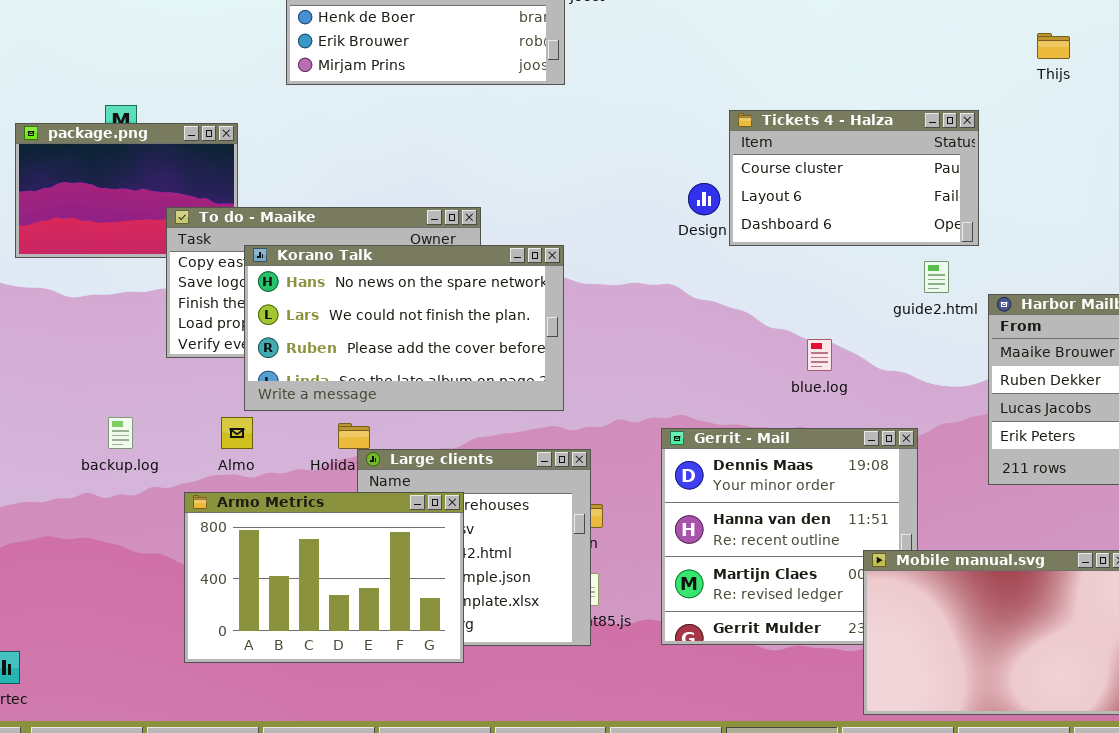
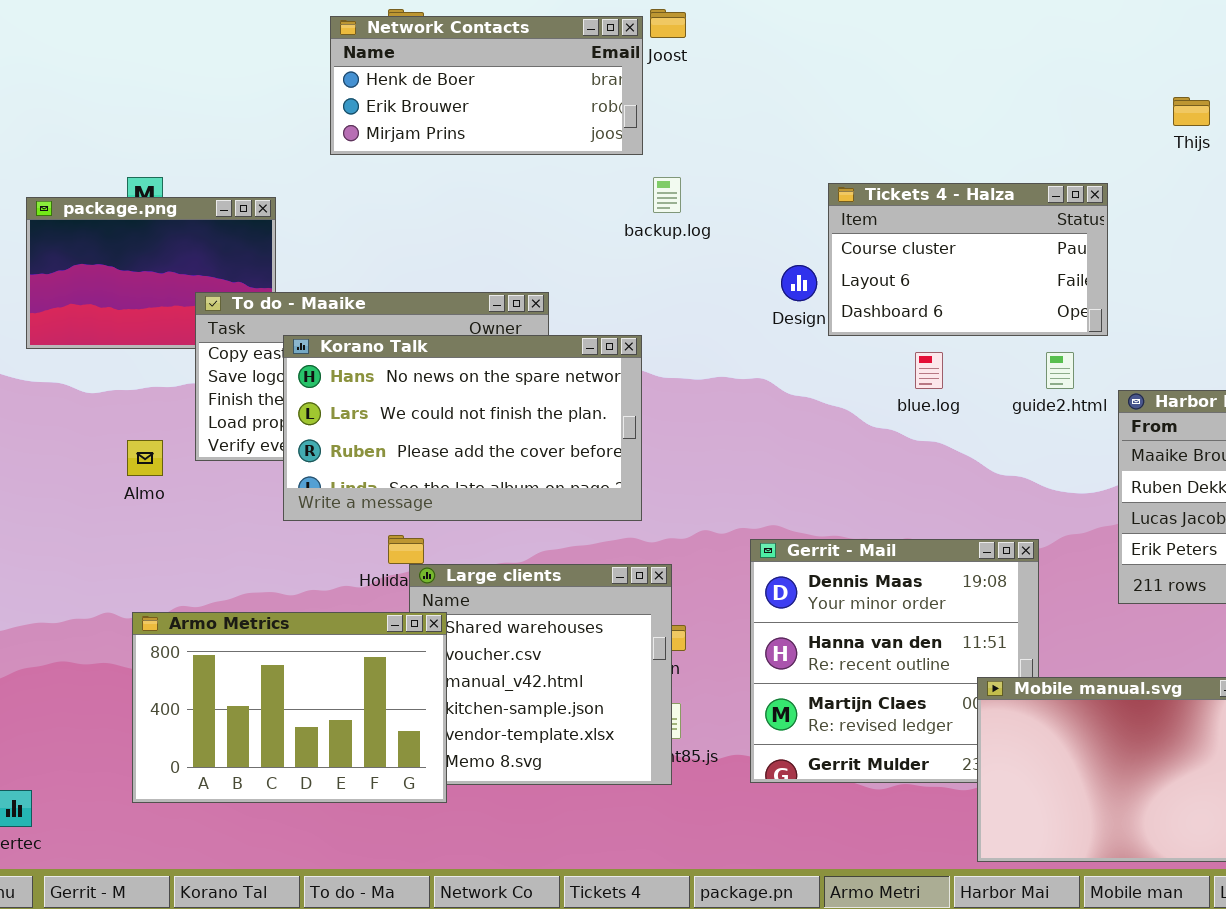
blue.log: [807,339,832,371] -> [915,352,943,389], moved
backup.log: [108,417,133,449] -> [653,177,681,213], moved
Almo: [221,417,253,449] -> [127,440,163,476], moved
Armo Metrics: [184,492,464,663] -> [132,612,447,803], moved

